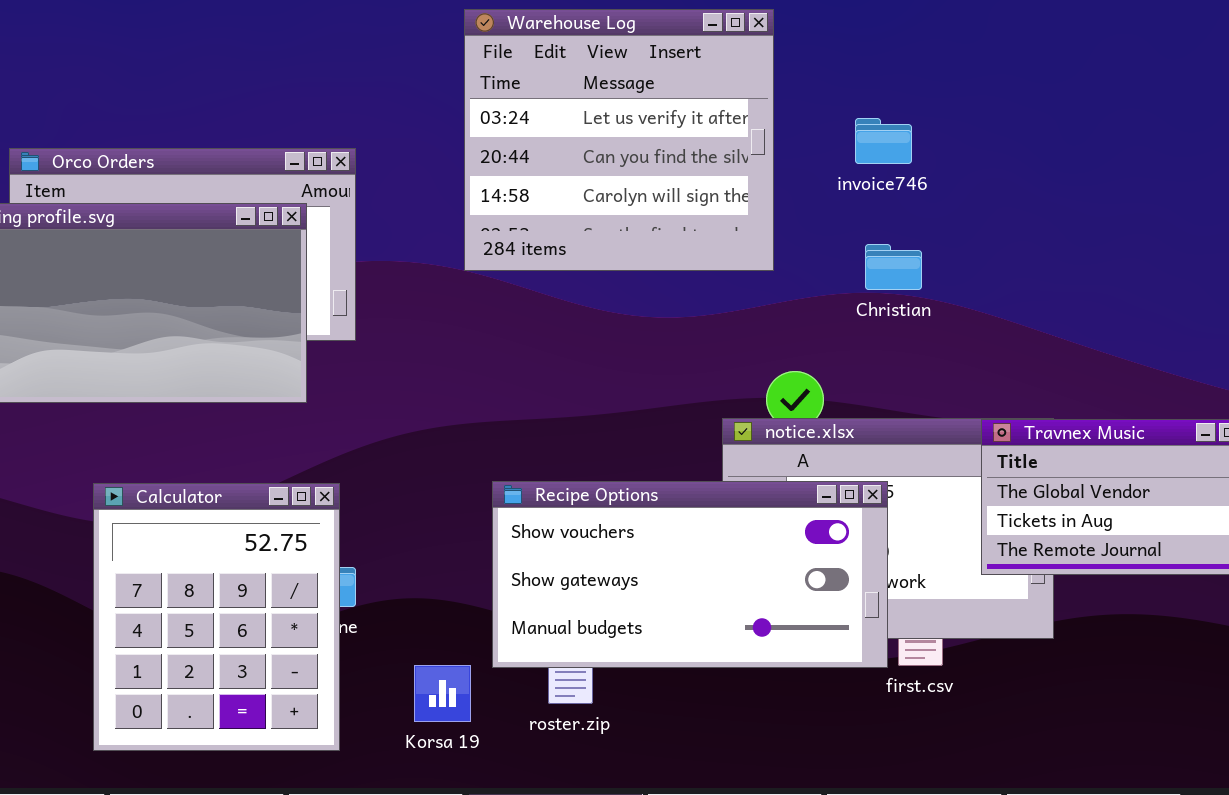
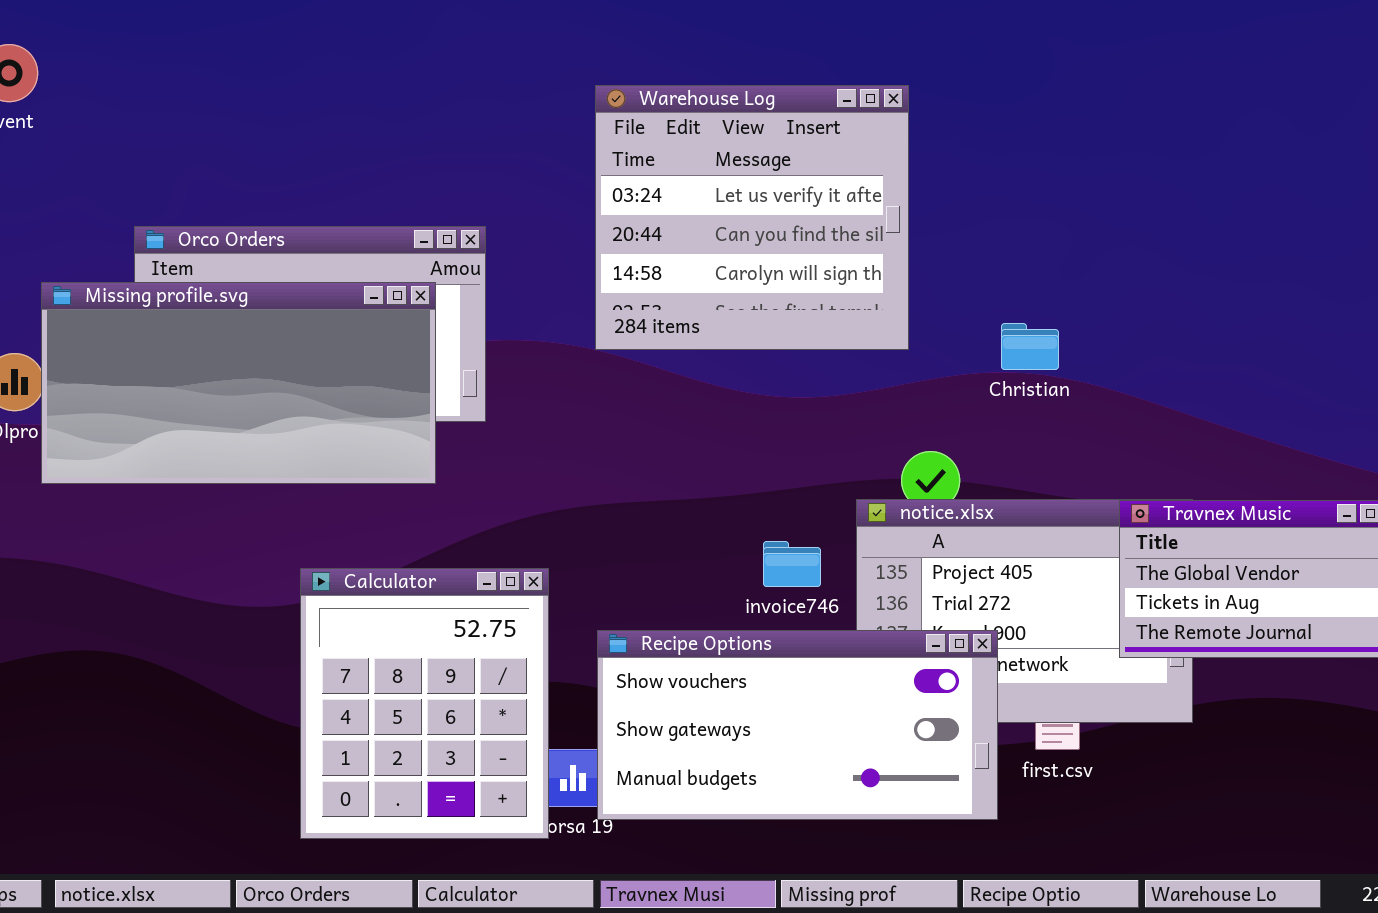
invoice746: [855,118,912,164] -> [763,541,821,587], moved
Recipe Options: [492,481,888,668] -> [597,630,998,820], moved
Calculator: [93,483,340,751] -> [300,568,549,839], moved

